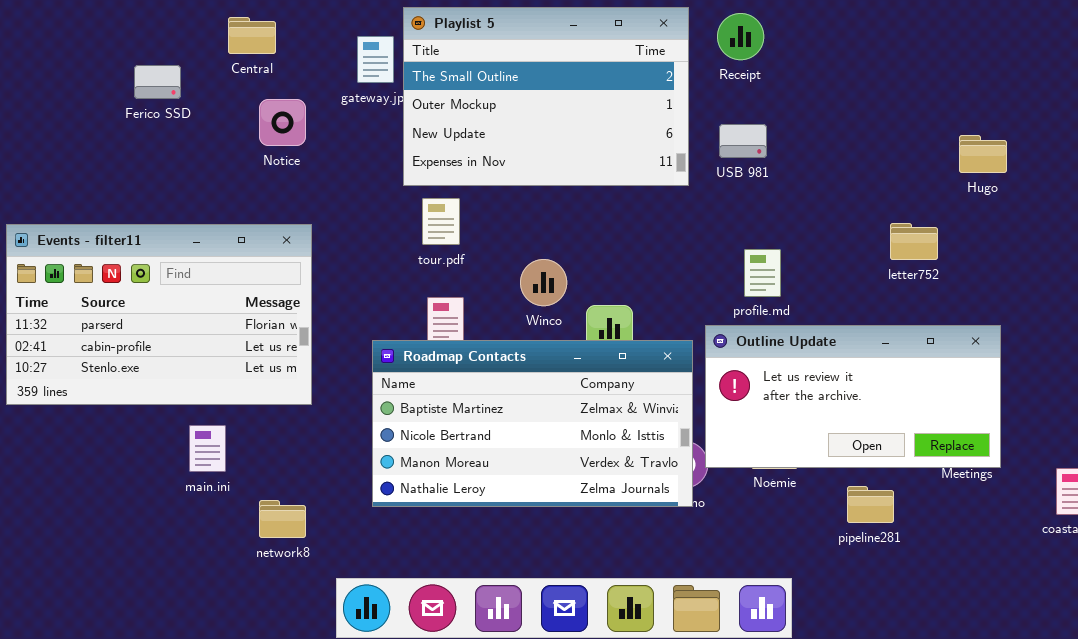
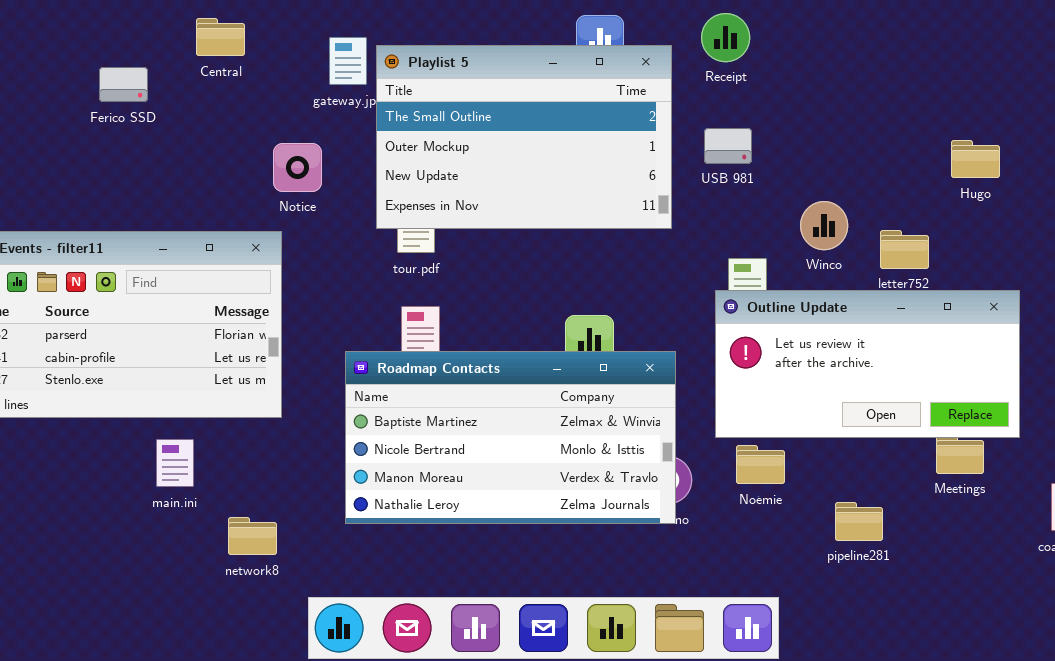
Playlist 5: [403,7,689,186] -> [376,45,672,229], moved
Notice: [259,99,306,146] -> [273,143,322,192], moved
Winco: [520,259,567,306] -> [800,201,848,250], moved
Outline Update: [705,325,1001,468] -> [715,290,1020,438], moved

